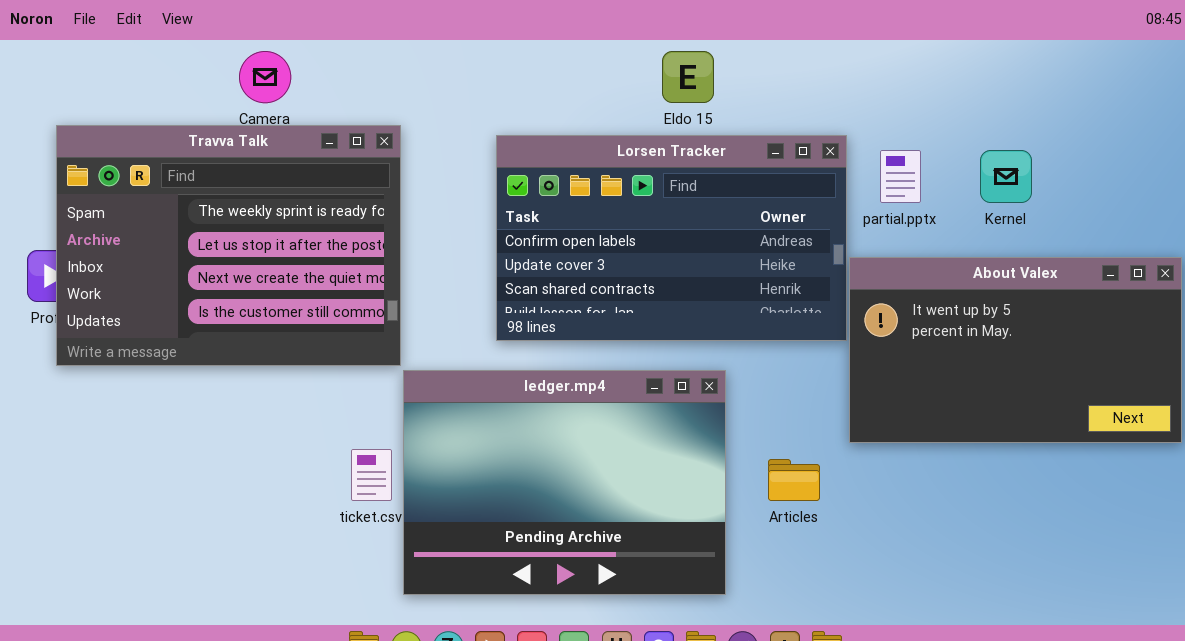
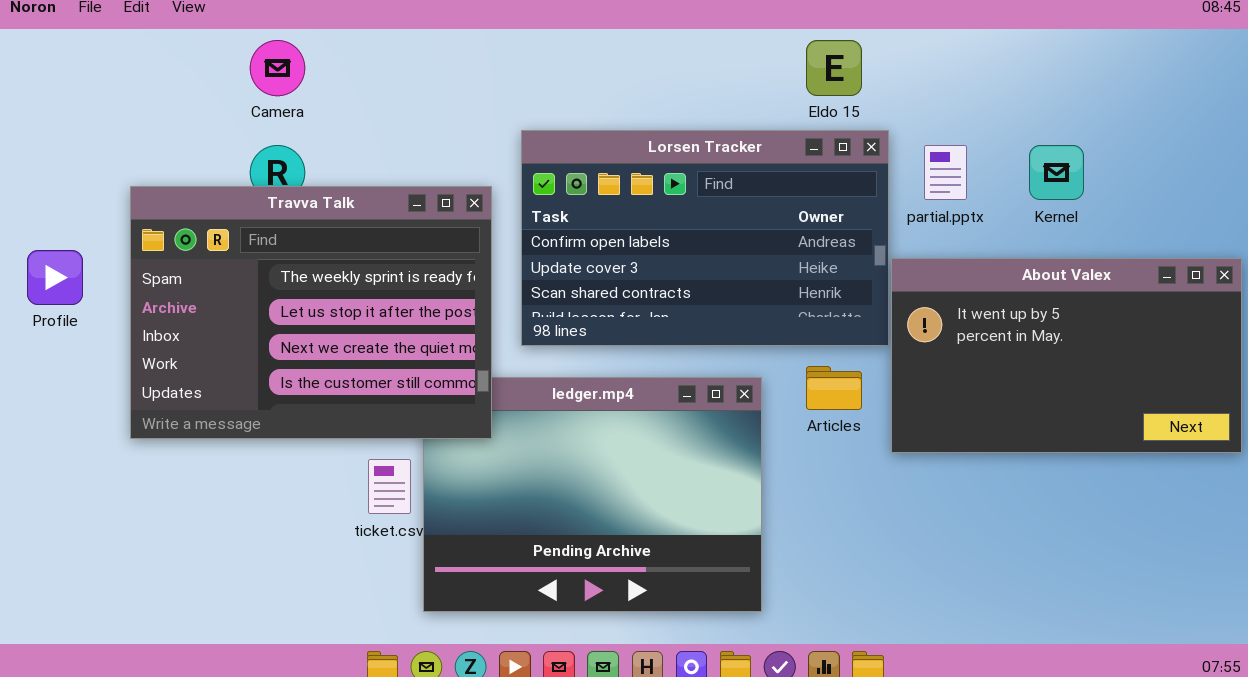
Eldo 15: [662,51,714,103] -> [806,40,862,96], moved
Travva Talk: [56,125,401,366] -> [130,186,492,439], moved
Articles: [768,459,820,501] -> [806,366,862,410], moved

